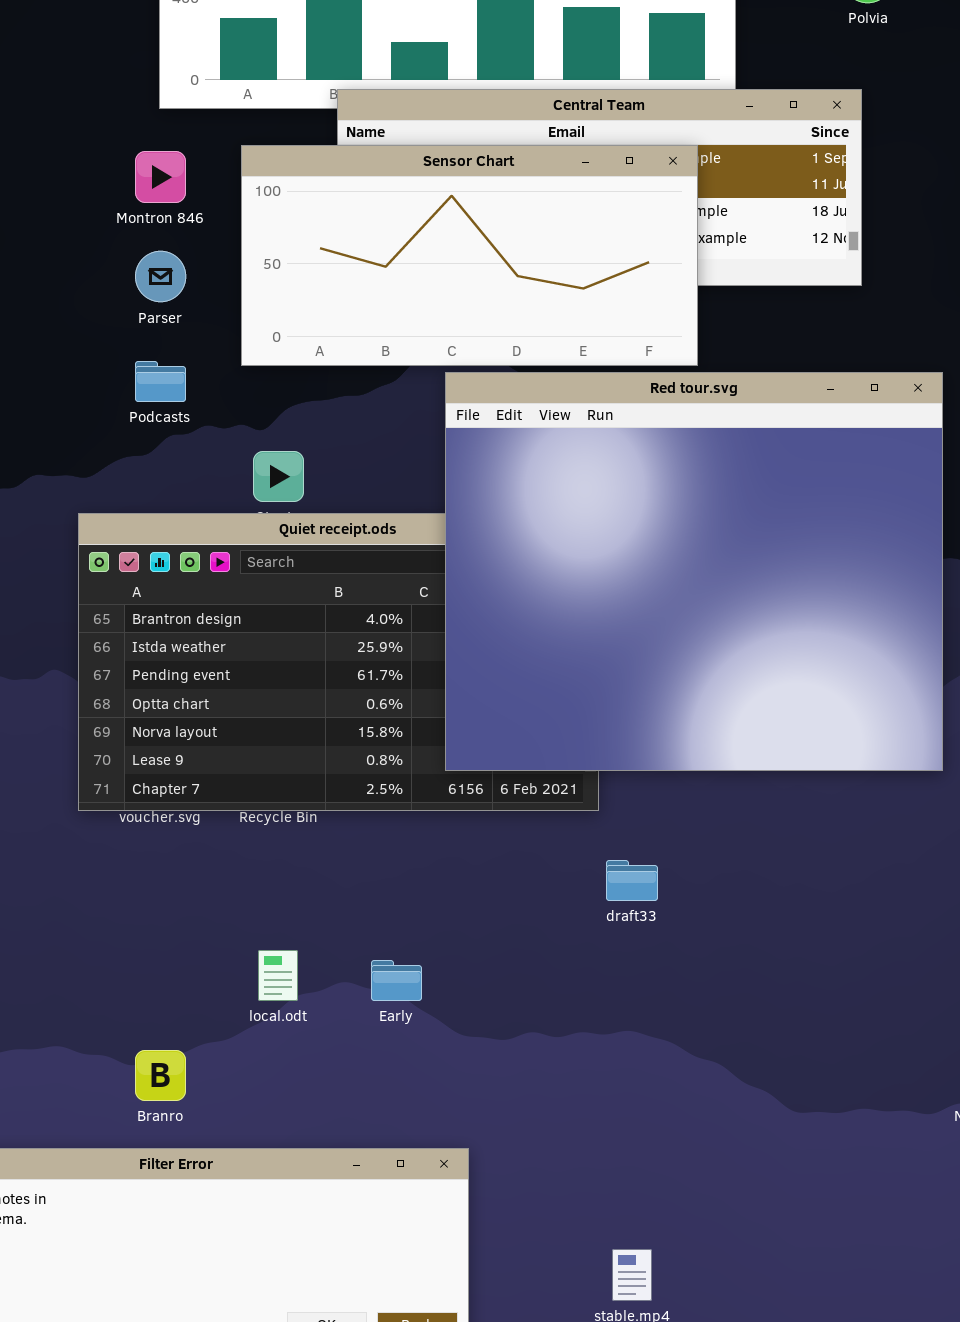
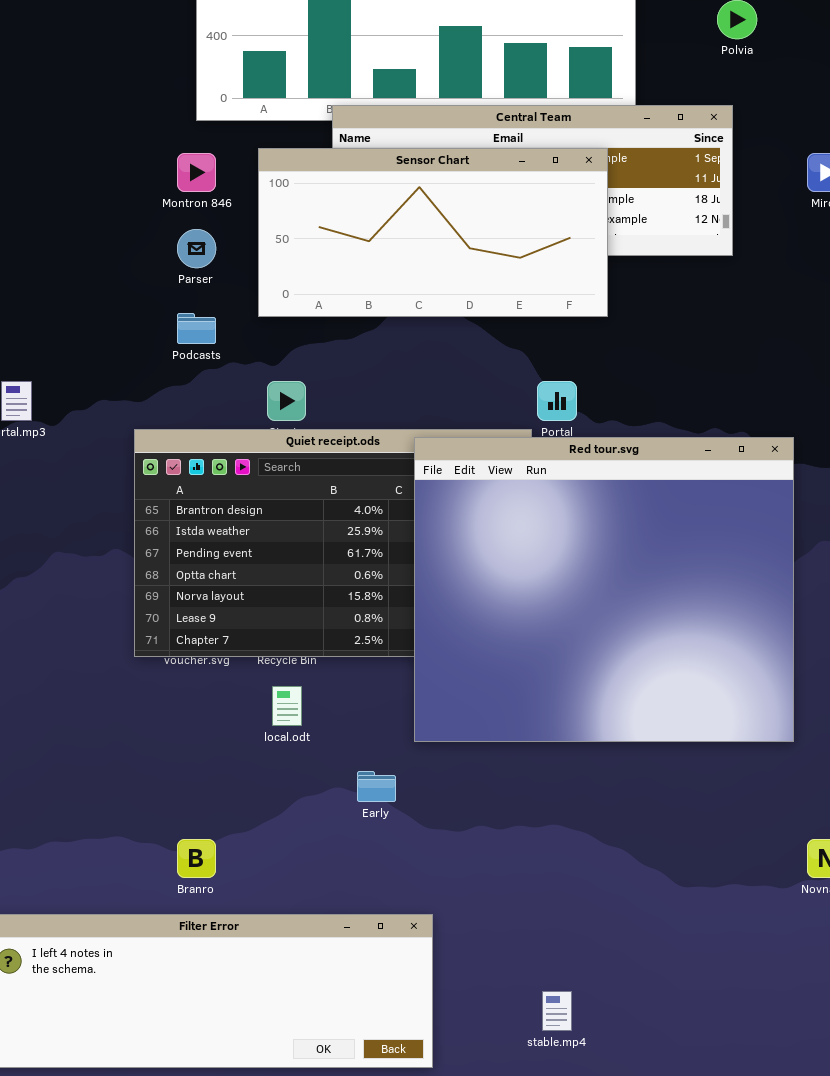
Red tour.svg: [445,372,943,771] -> [414,437,794,742], moved
local.odt: [258,950,298,1001] -> [272,686,302,726], moved

